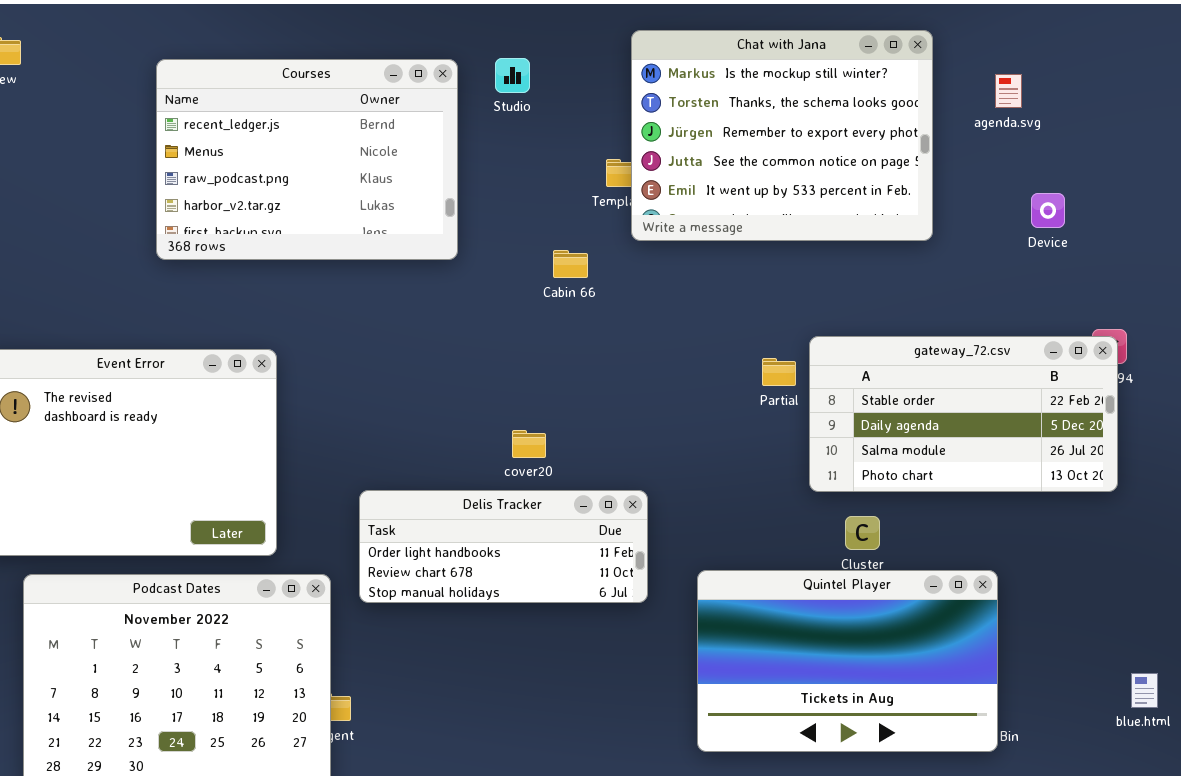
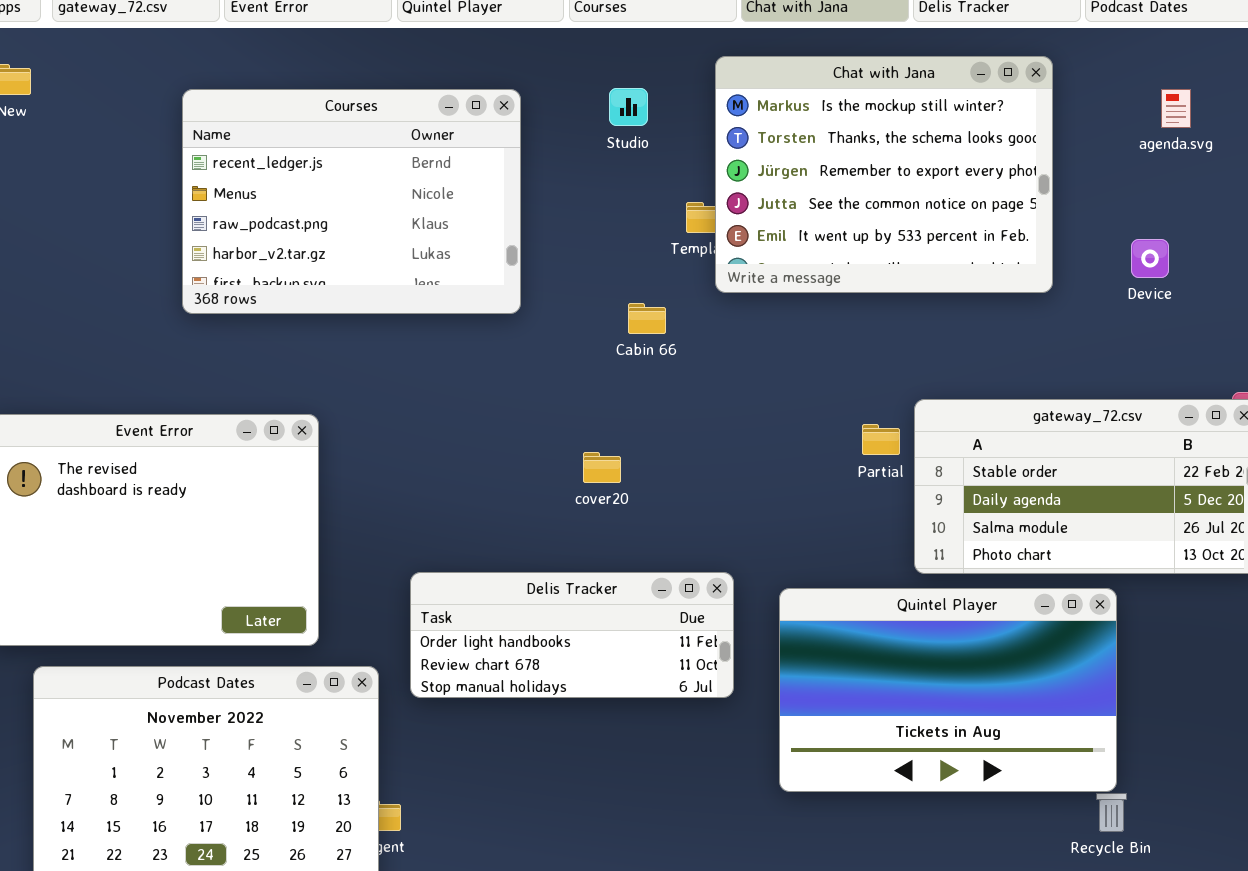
Studio: [495,58,530,93] -> [609,88,648,126], moved
agenda.svg: [995,74,1022,108] -> [1161,89,1191,128], moved
Device: [1031,193,1065,228] -> [1131,239,1169,278], moved
cover20: [512,430,546,458] -> [583,452,621,483], moved
Quintel Player: [697,570,998,752] -> [779,588,1117,792], moved

